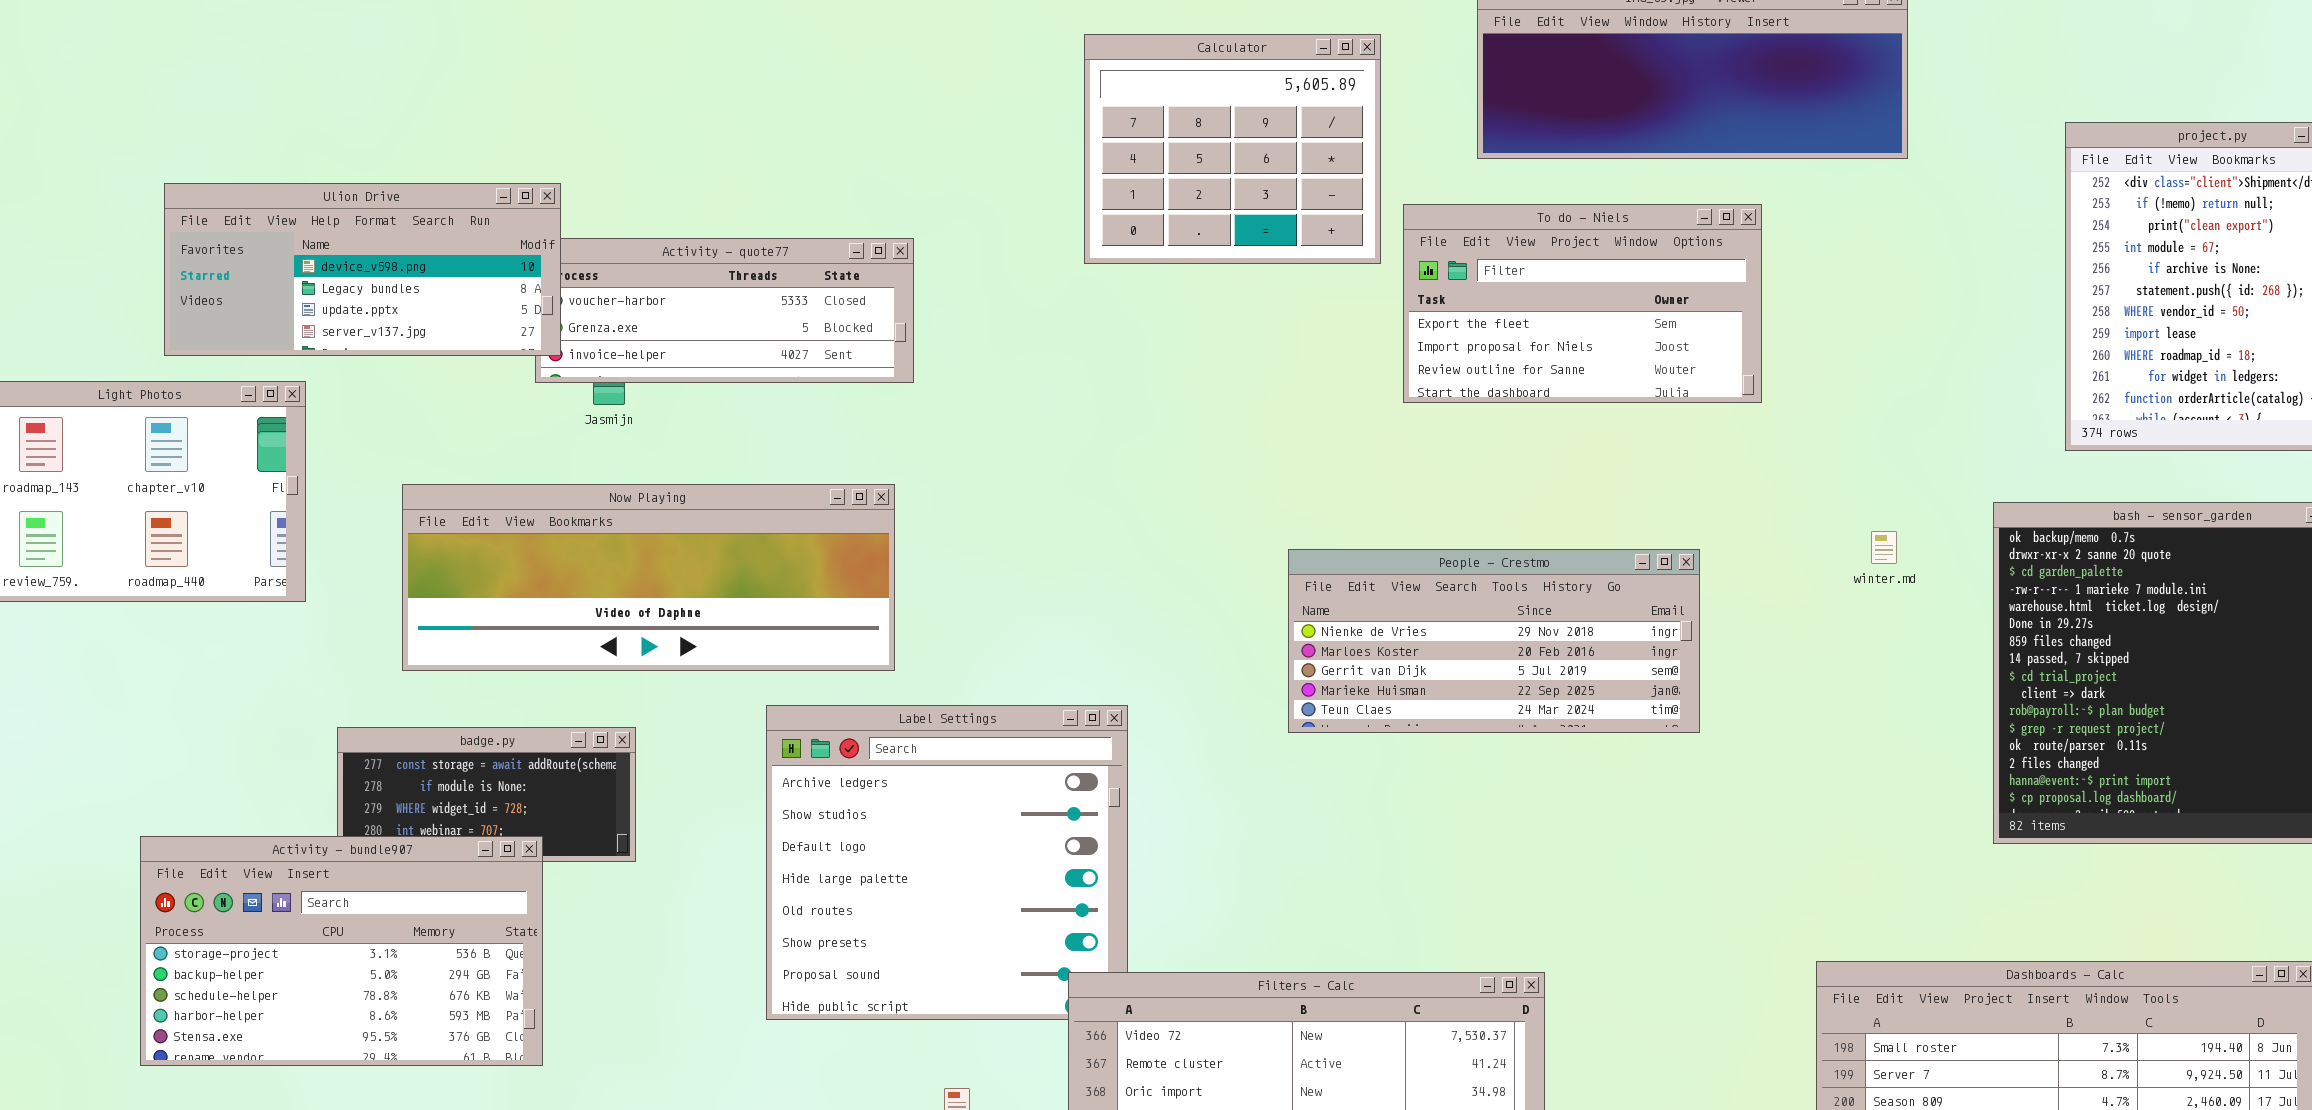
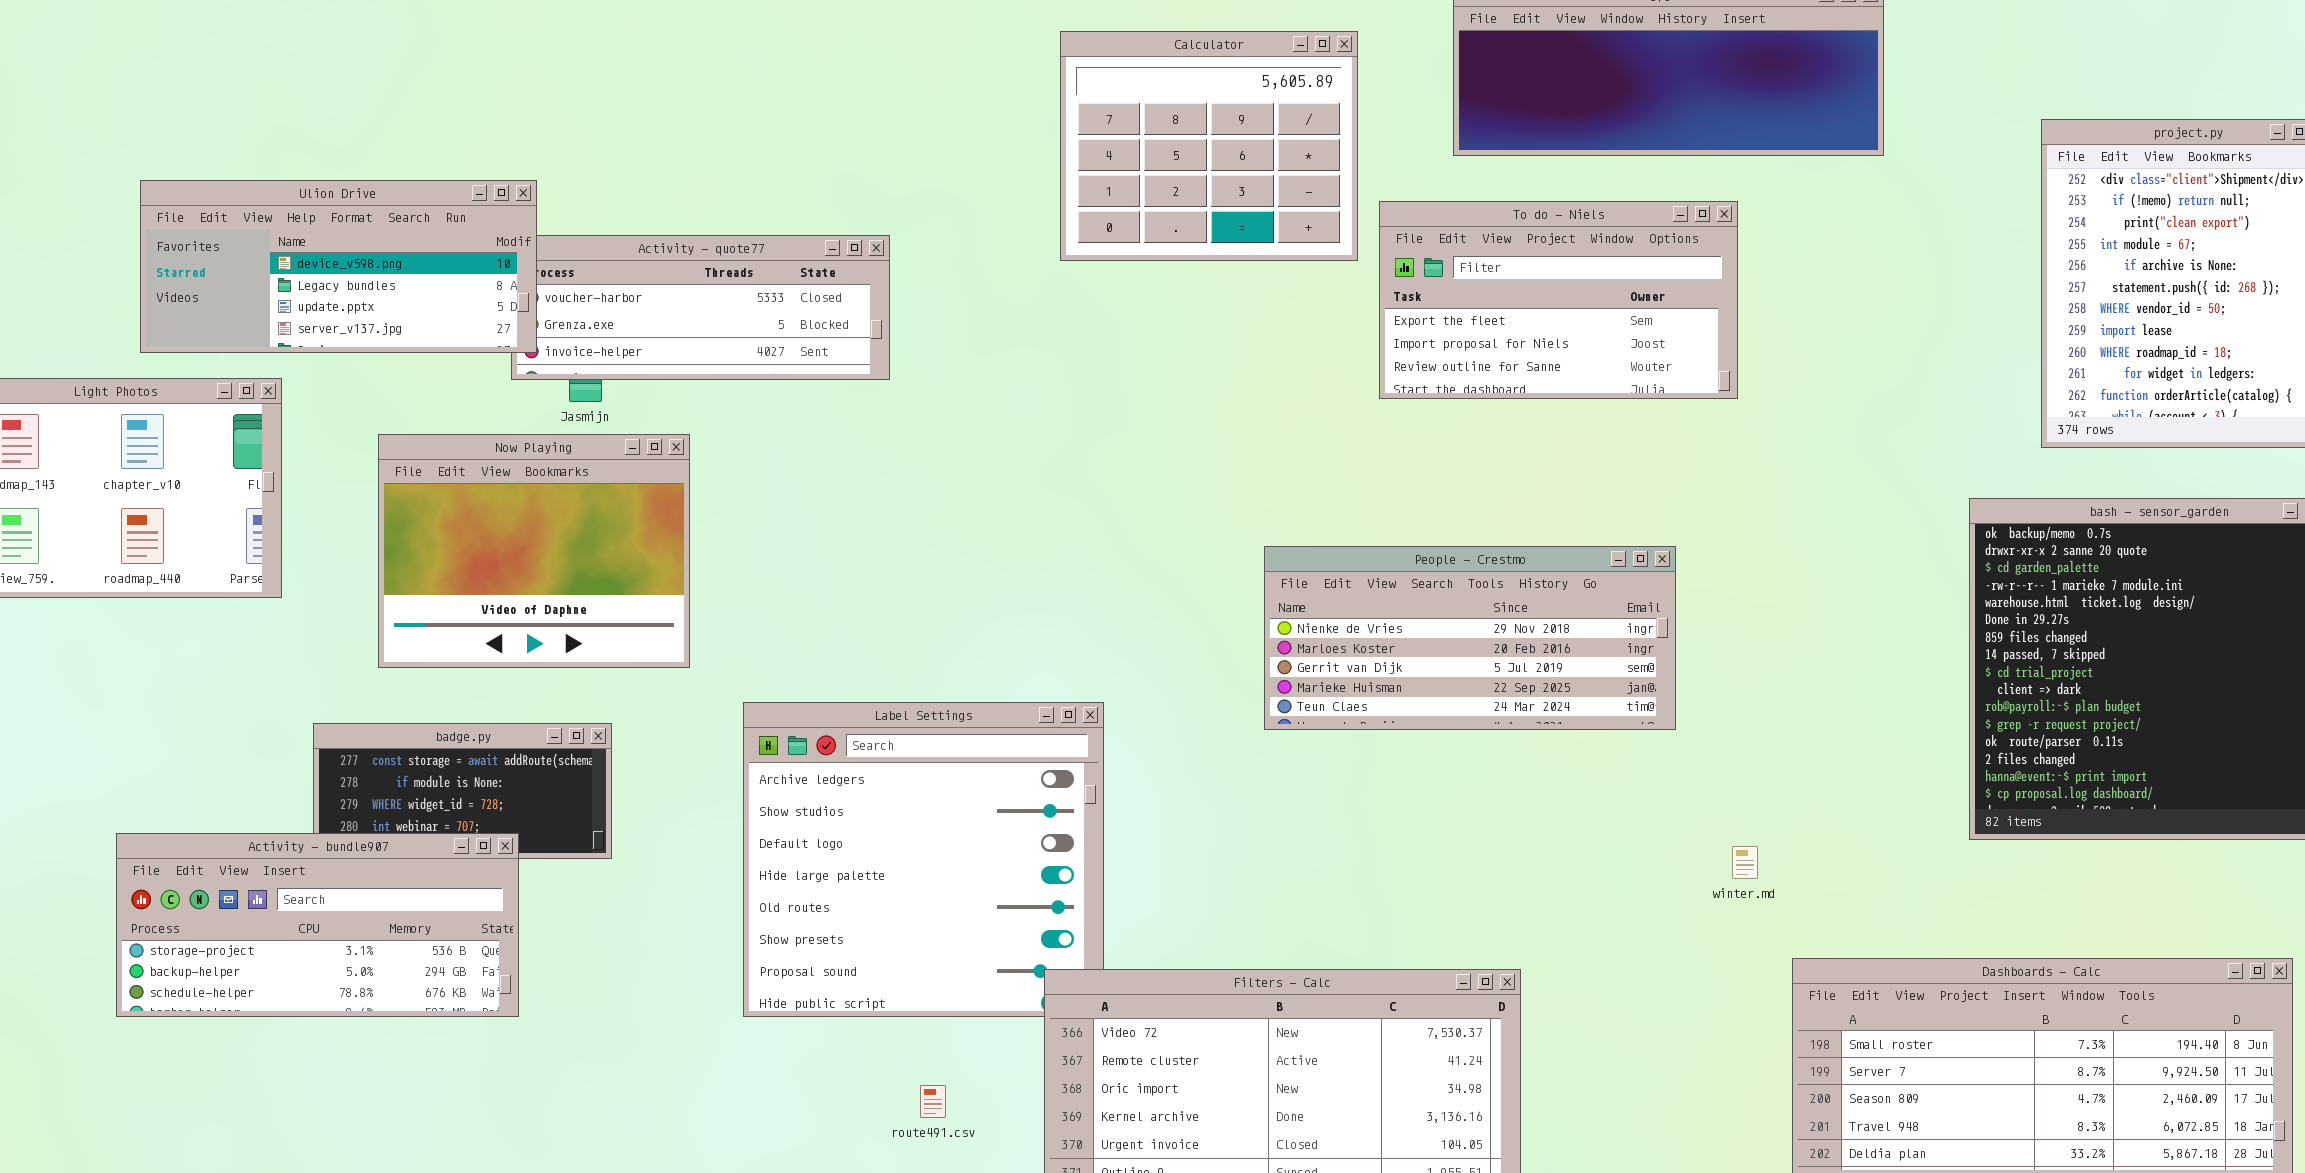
Now Playing: [402,484,895,671] -> [378,434,690,668], resized
winter.md: [1871,531,1897,564] -> [1732,846,1758,879], moved
Activity - bundle907: [140,836,543,1066] -> [116,833,519,1017], resized

